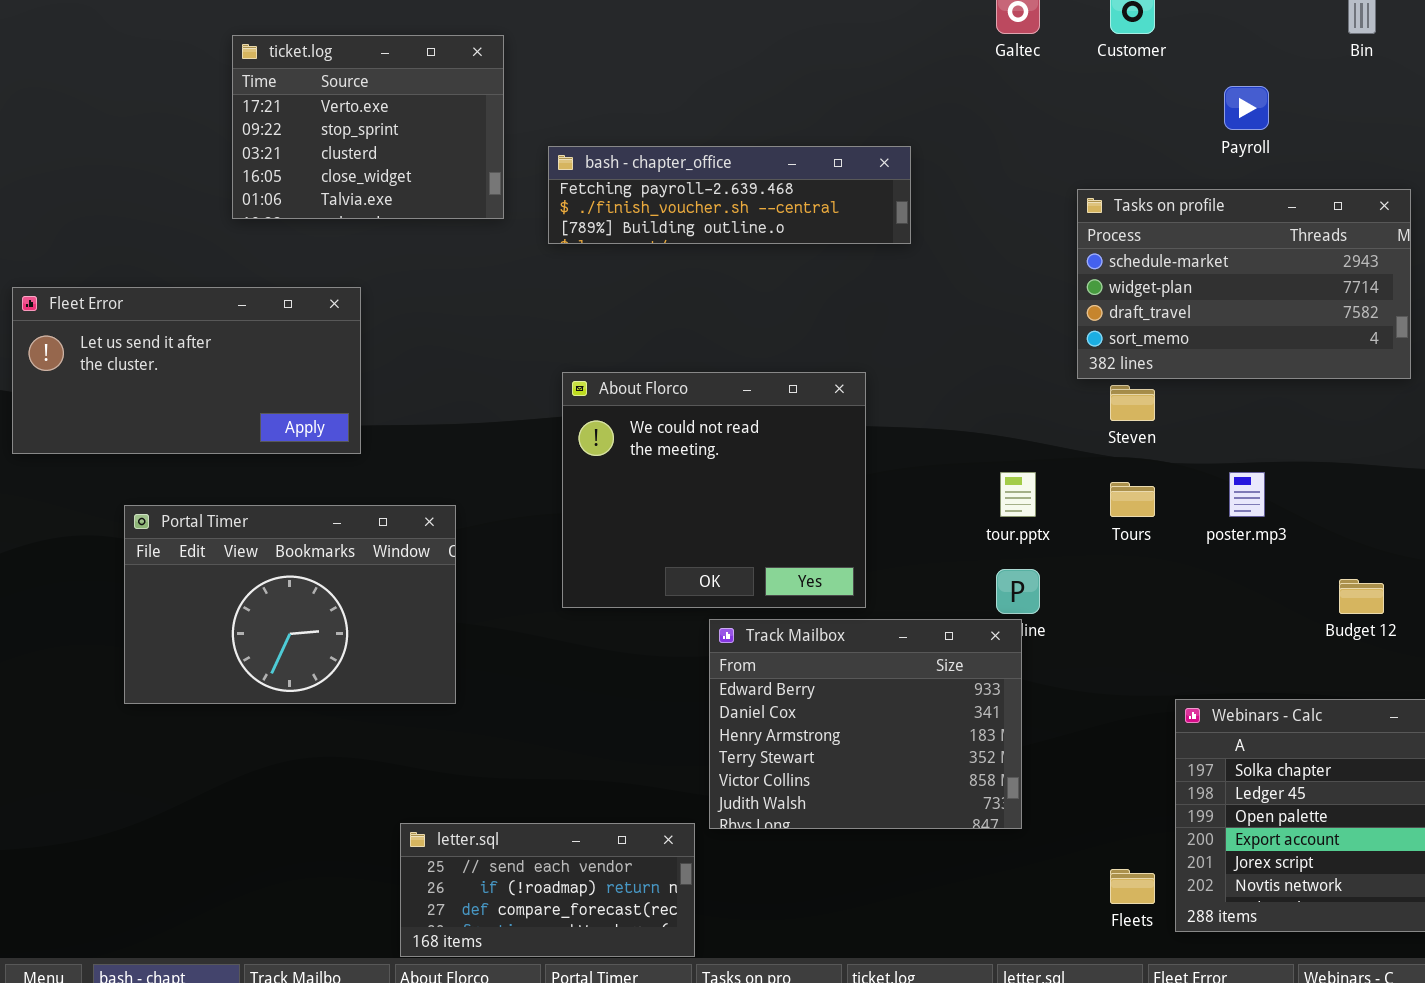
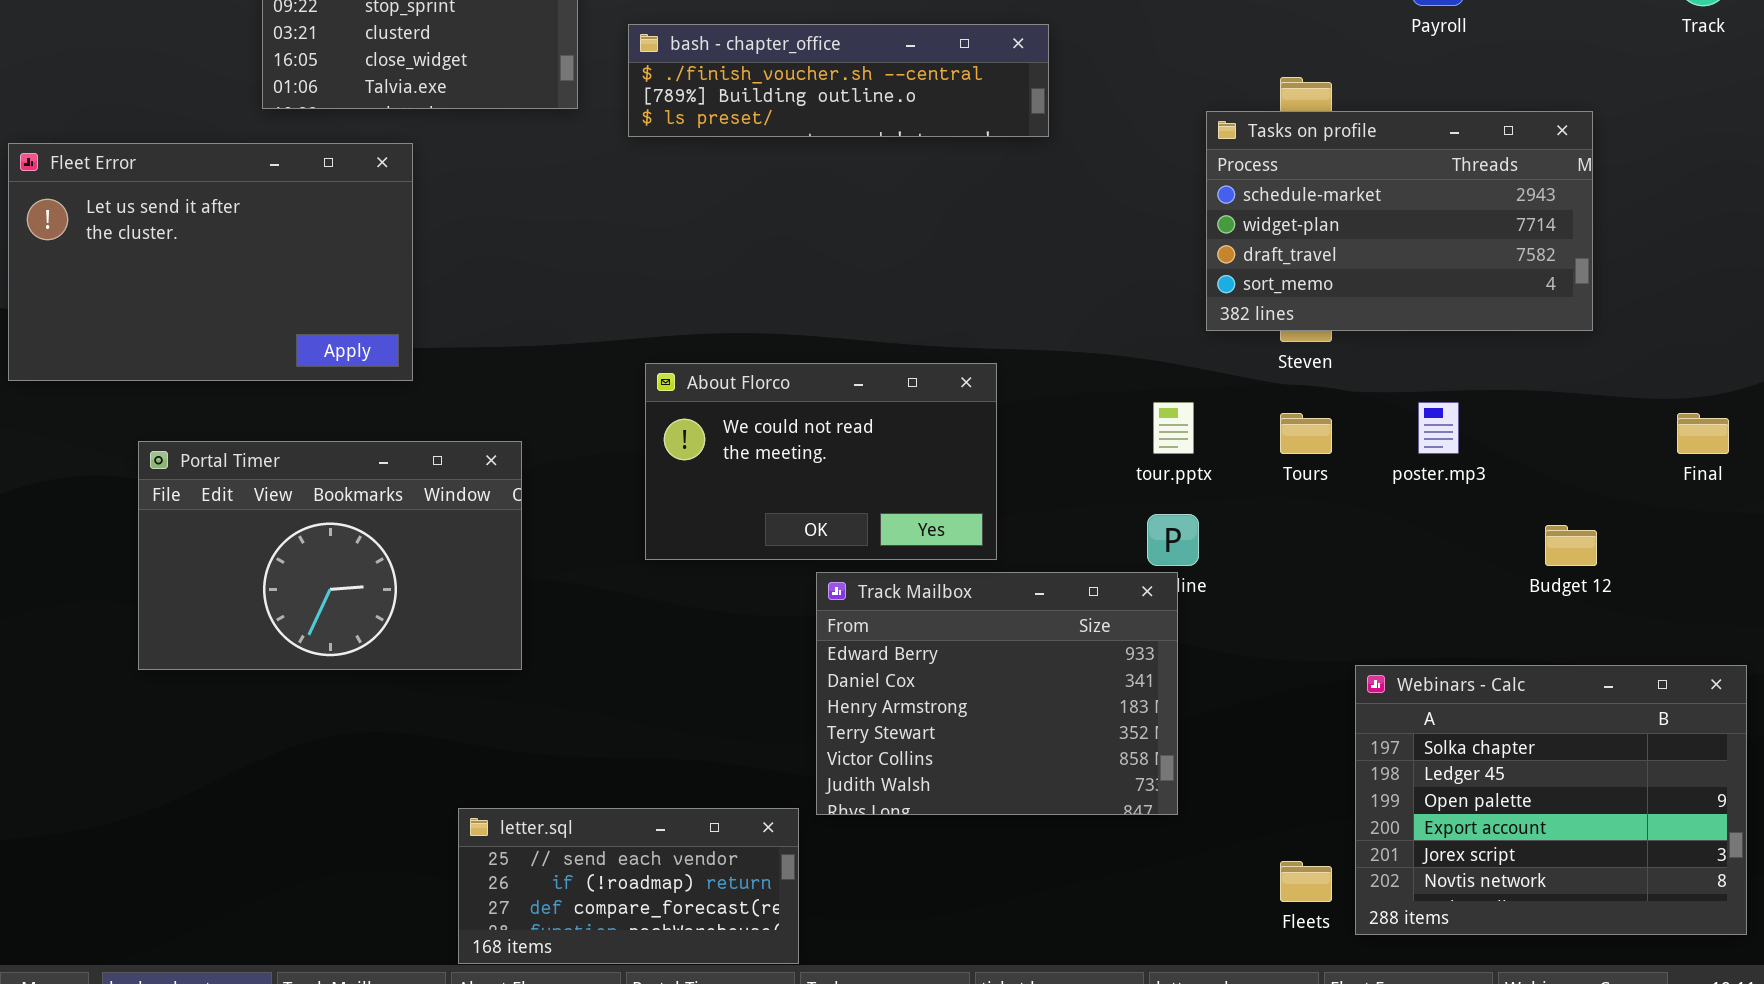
bash - chapter_office: [548,146,911,244] -> [628,24,1049,137], scrolled down 1 row
Tasks on profile: [1077,189,1411,379] -> [1206,111,1593,331], moved
Fleet Error: [12,287,361,454] -> [8,143,413,381], resized
About Florco: [562,372,866,608] -> [645,363,997,560], resized

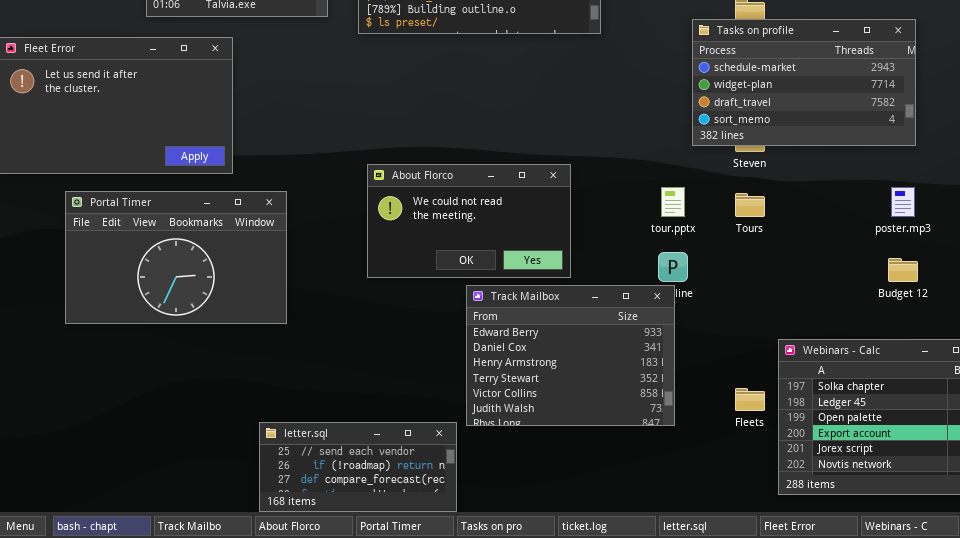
poster.mp3: [1418,402,1459,454] -> [891,187,915,217], moved
Portal Timer: [138,441,522,670] -> [65,191,287,324], moved
Fleets: [1280,861,1332,902] -> [735,388,765,411], moved

